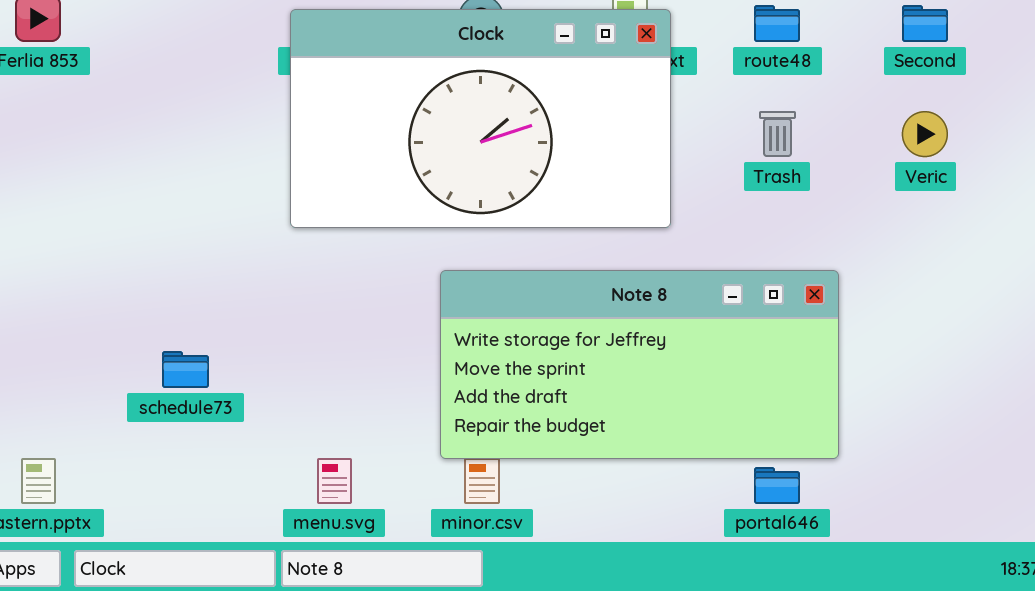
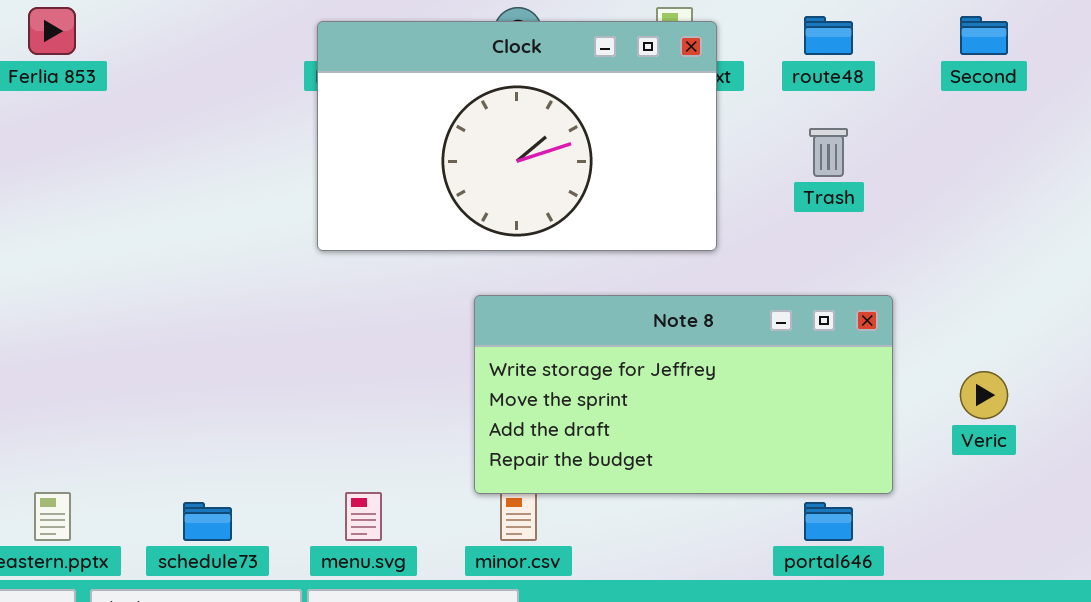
Veric: [902,111,948,157] -> [960,371,1008,419], moved
schedule73: [162,351,209,388] -> [183,502,232,541], moved

